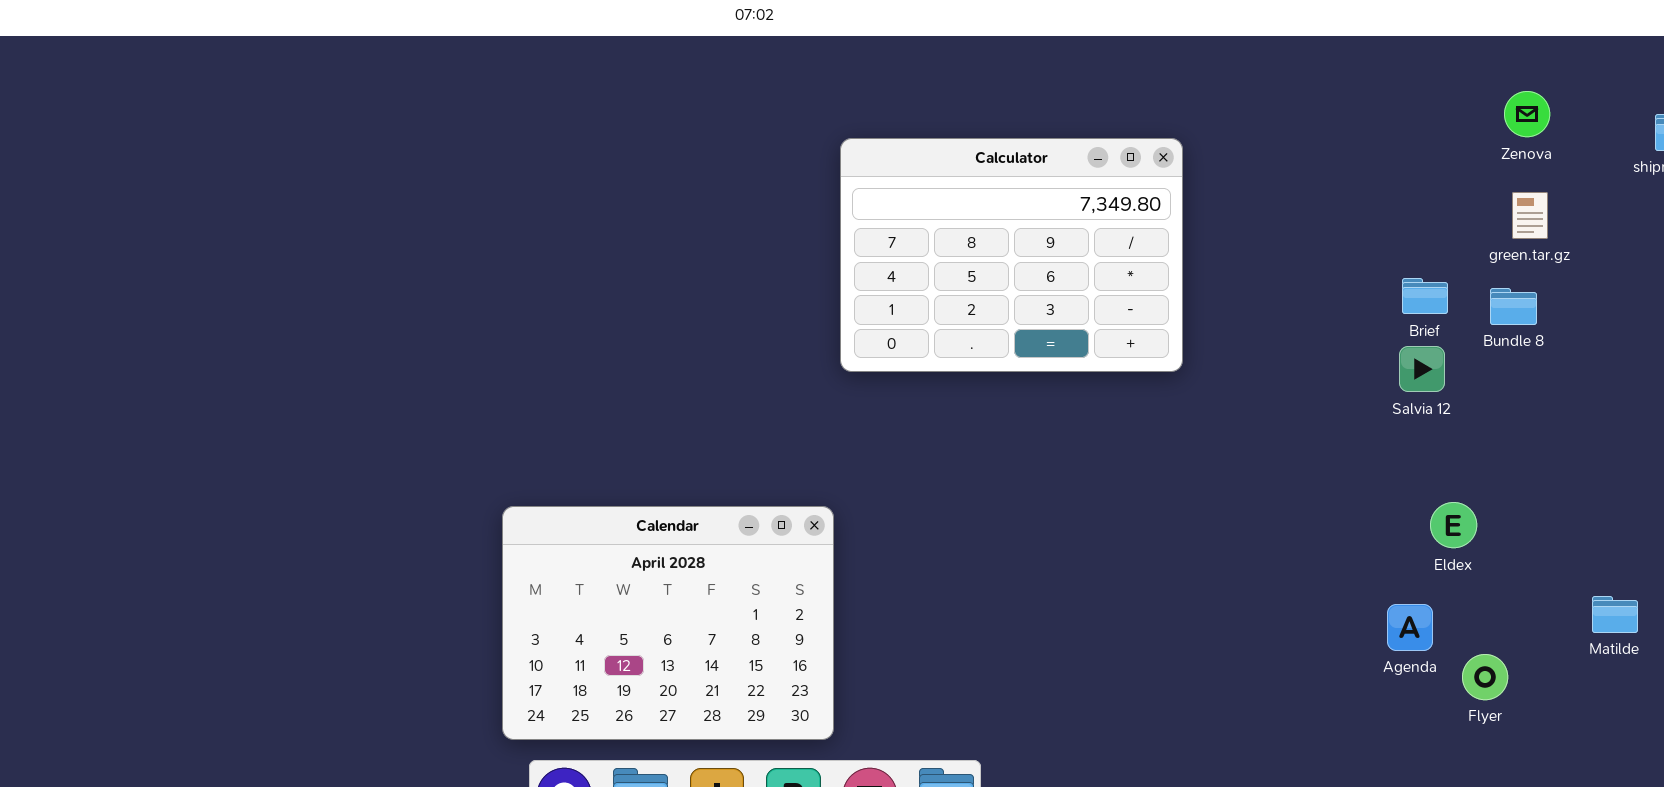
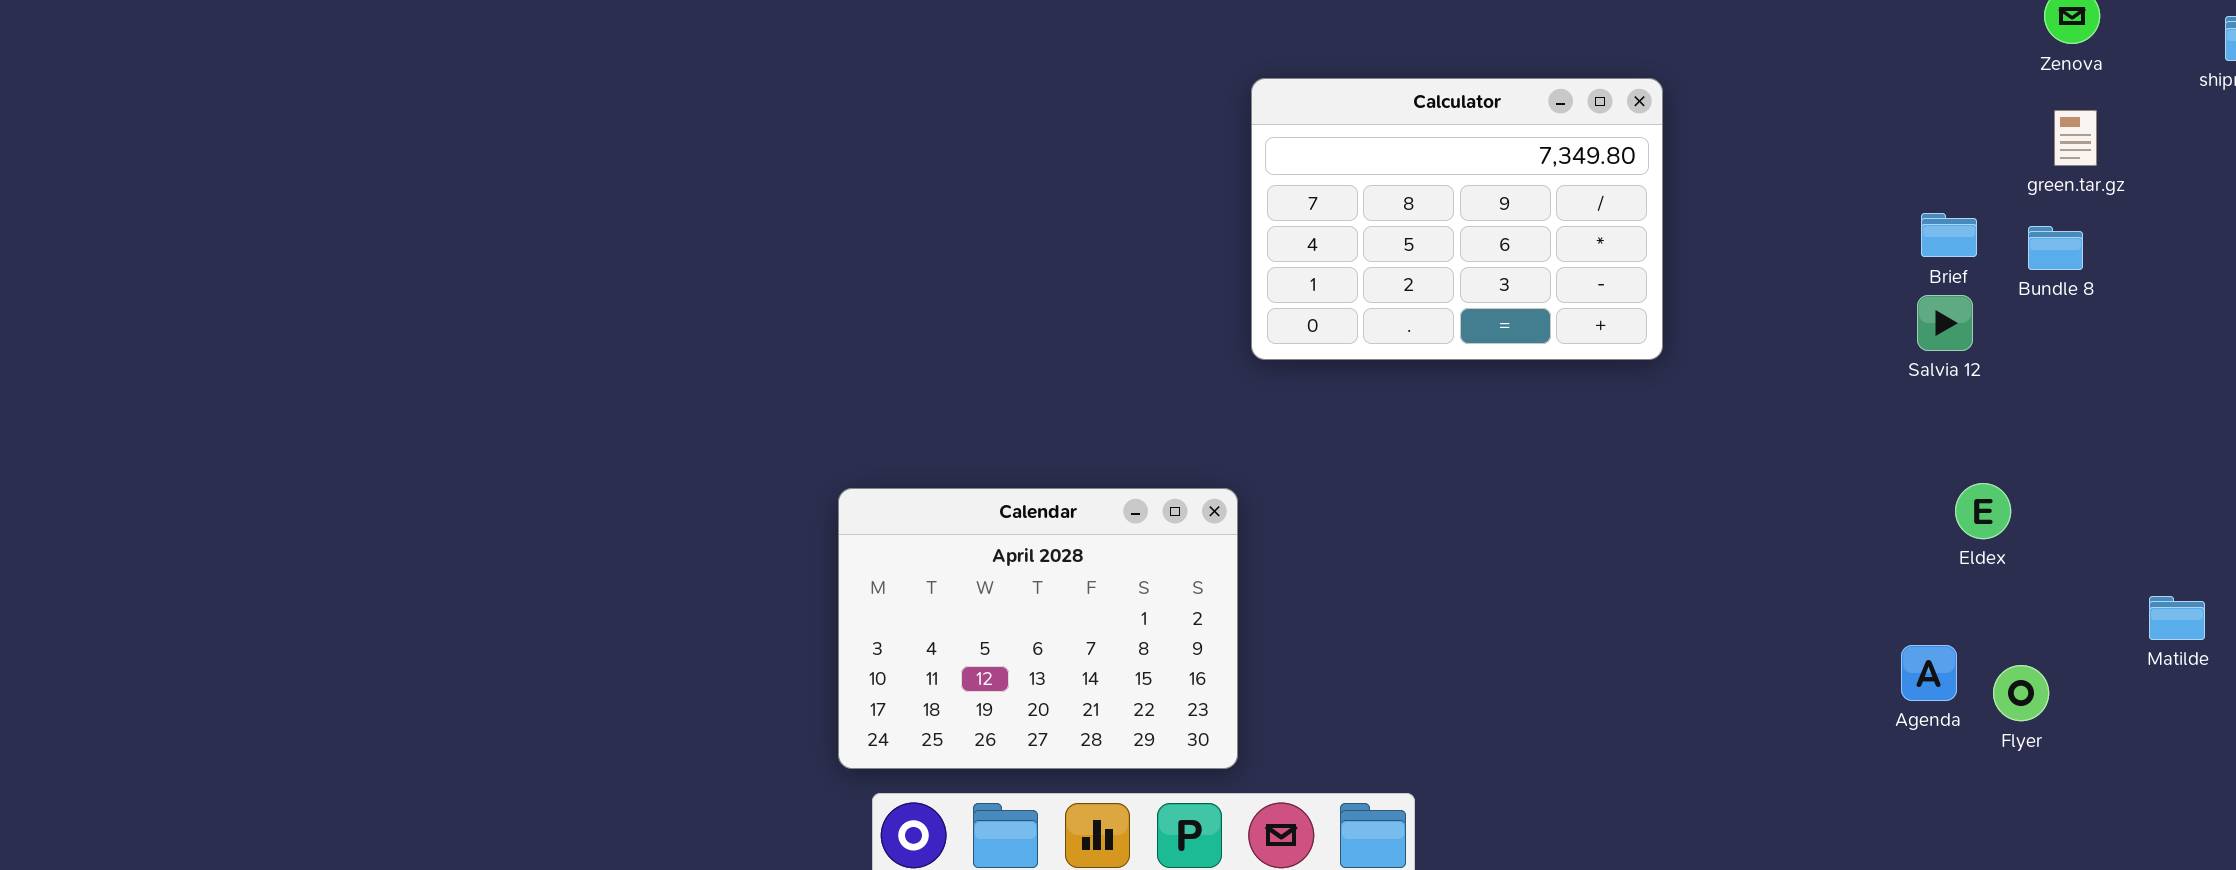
Calculator: [840,138,1183,372] -> [1251,78,1663,360], moved
Agenda: [1387,604,1433,651] -> [1901,645,1957,701], moved

